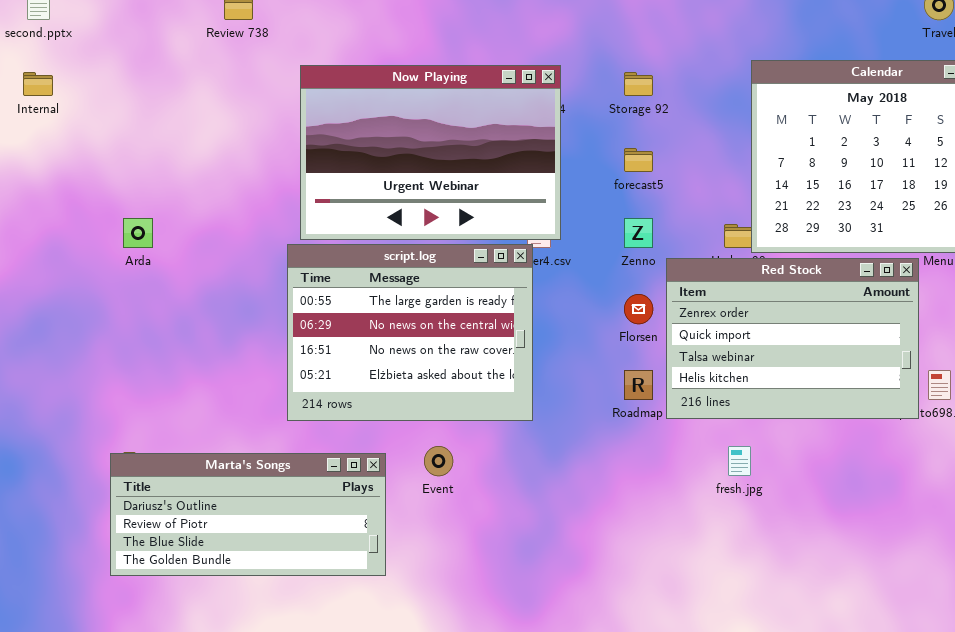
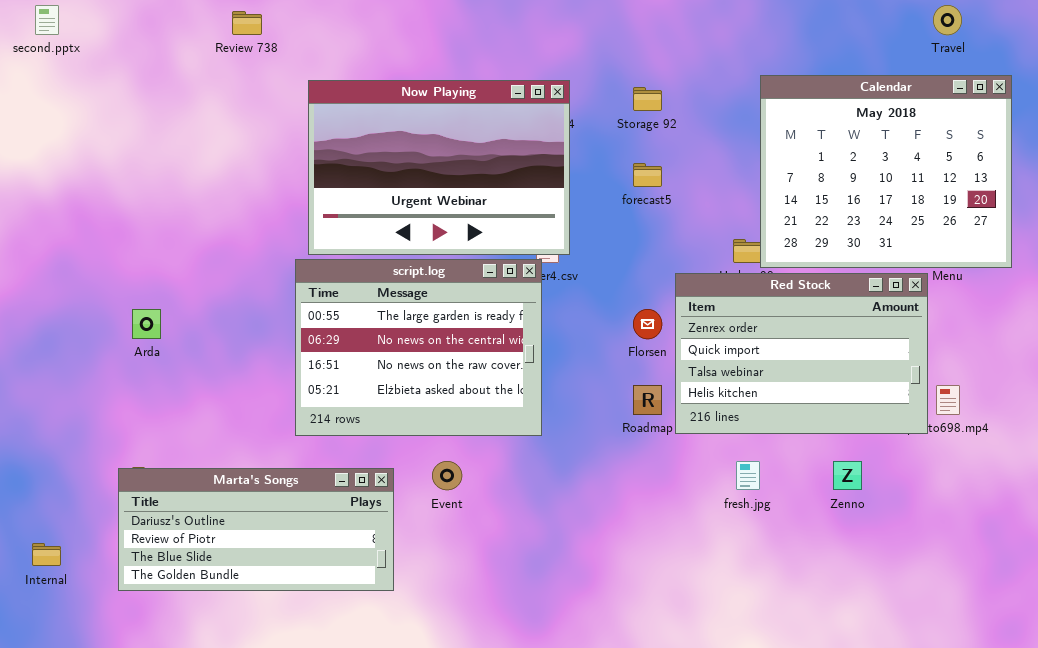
Internal: [23,72,53,96] -> [32,543,61,566], moved
Arda: [123,218,153,248] -> [132,309,161,339], moved
Zenno: [624,218,653,248] -> [833,461,862,490], moved

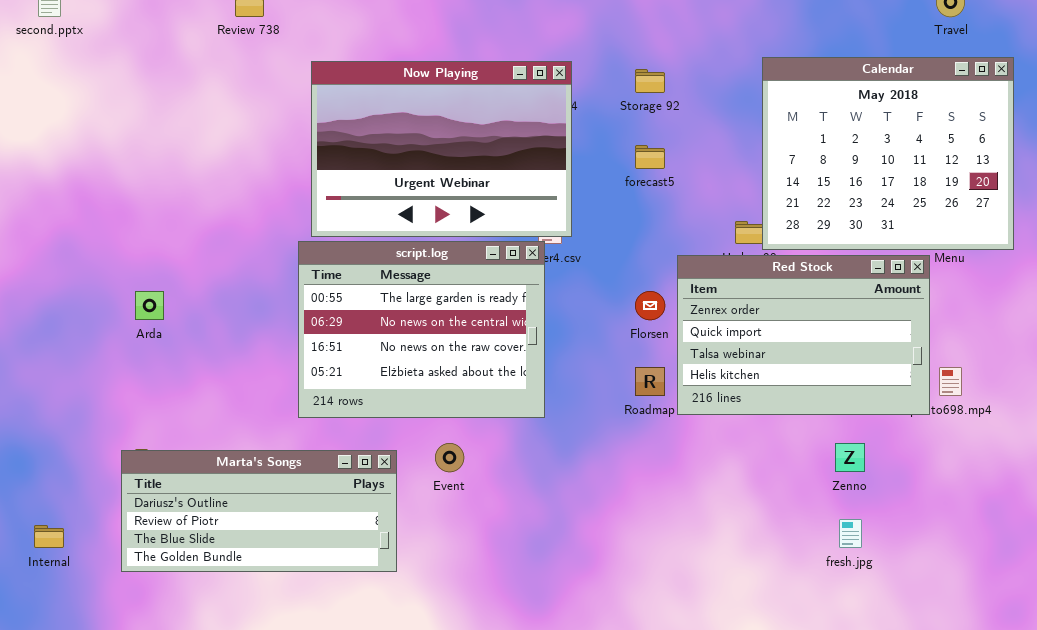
fresh.jpg: [736,461,760,490] -> [839,519,862,548], moved

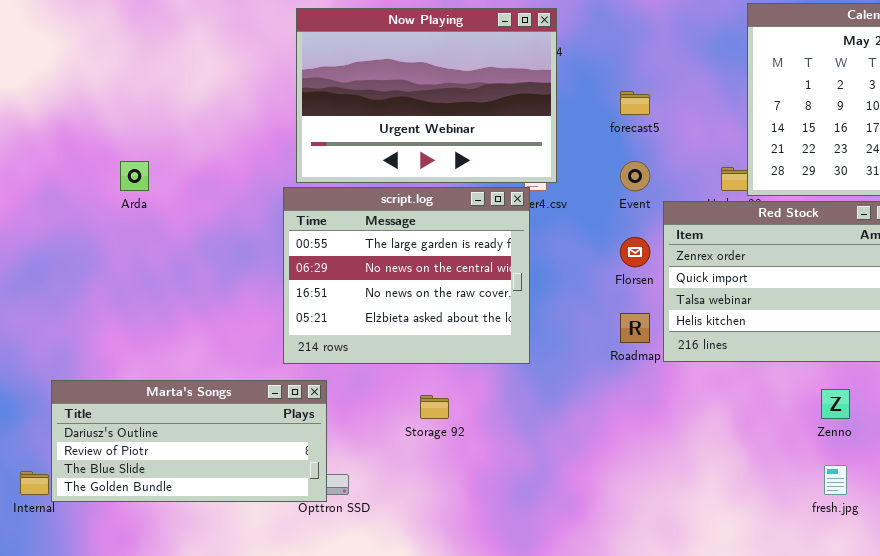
Storage 92: [635,69,665,93] -> [420,395,449,419], moved
Arda: [135,291,164,320] -> [120,161,149,191], moved
Event: [435,443,464,472] -> [620,161,650,191], moved
Marta's Songs: [121,450,397,572] -> [51,380,327,502], moved

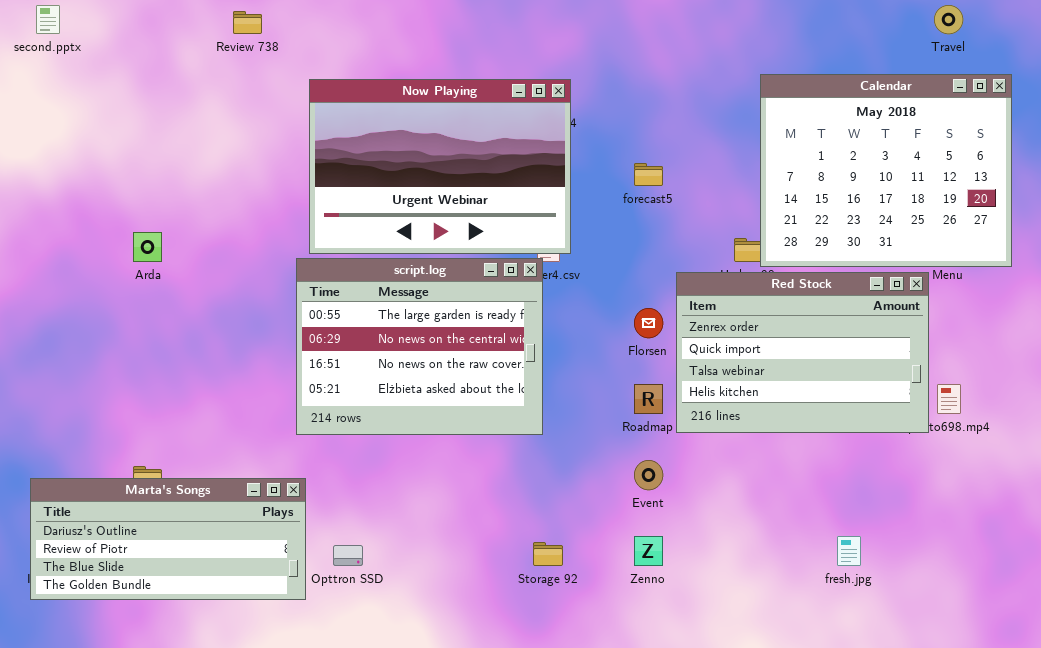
Event: [620,161,650,191] -> [634,460,663,490], moved
Marta's Songs: [51,380,327,502] -> [30,478,306,600], moved
Zenno: [821,389,850,419] -> [634,536,663,566], moved
Storage 92: [420,395,449,419] -> [533,542,563,566], moved

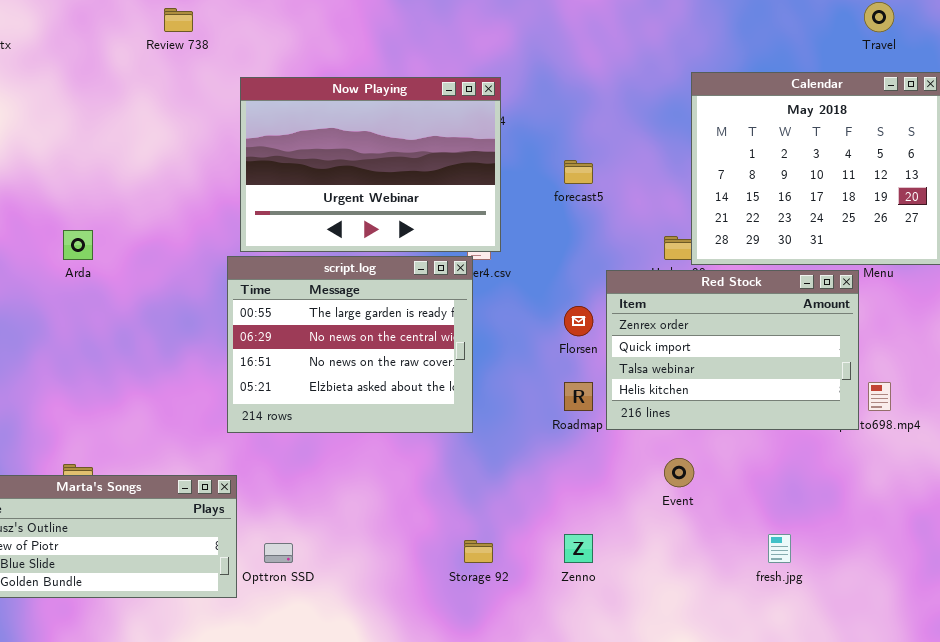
Event: [634,460,663,490] -> [664,458,694,487], moved

